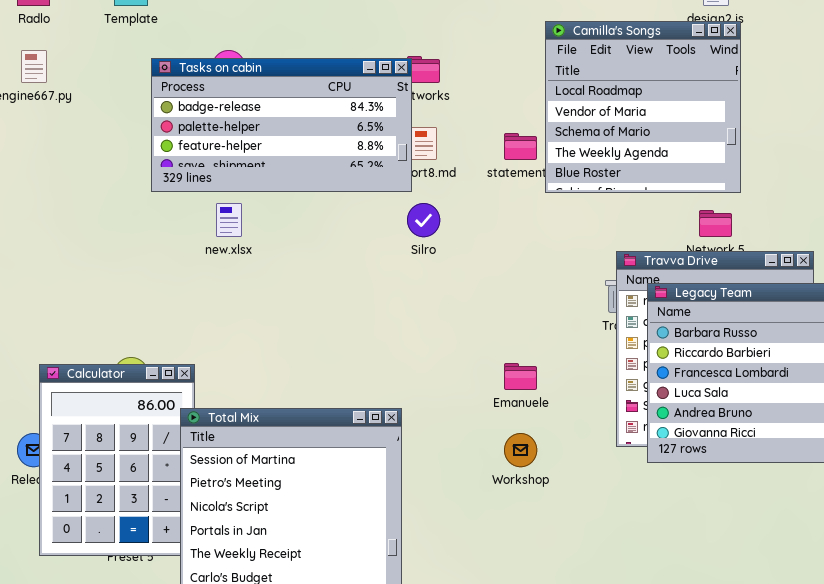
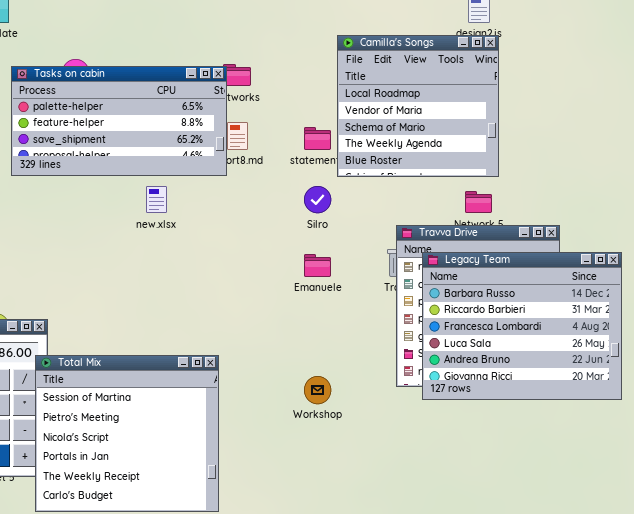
Tasks on cabin: [151,58,412,192] -> [11,66,227,176], scrolled down 1 row
new.xlsx: [216,203,242,237] -> [146,186,167,213], moved
Silro: [407,203,440,237] -> [304,186,331,213], moved
Emanuele: [504,363,537,390] -> [304,254,331,277], moved

